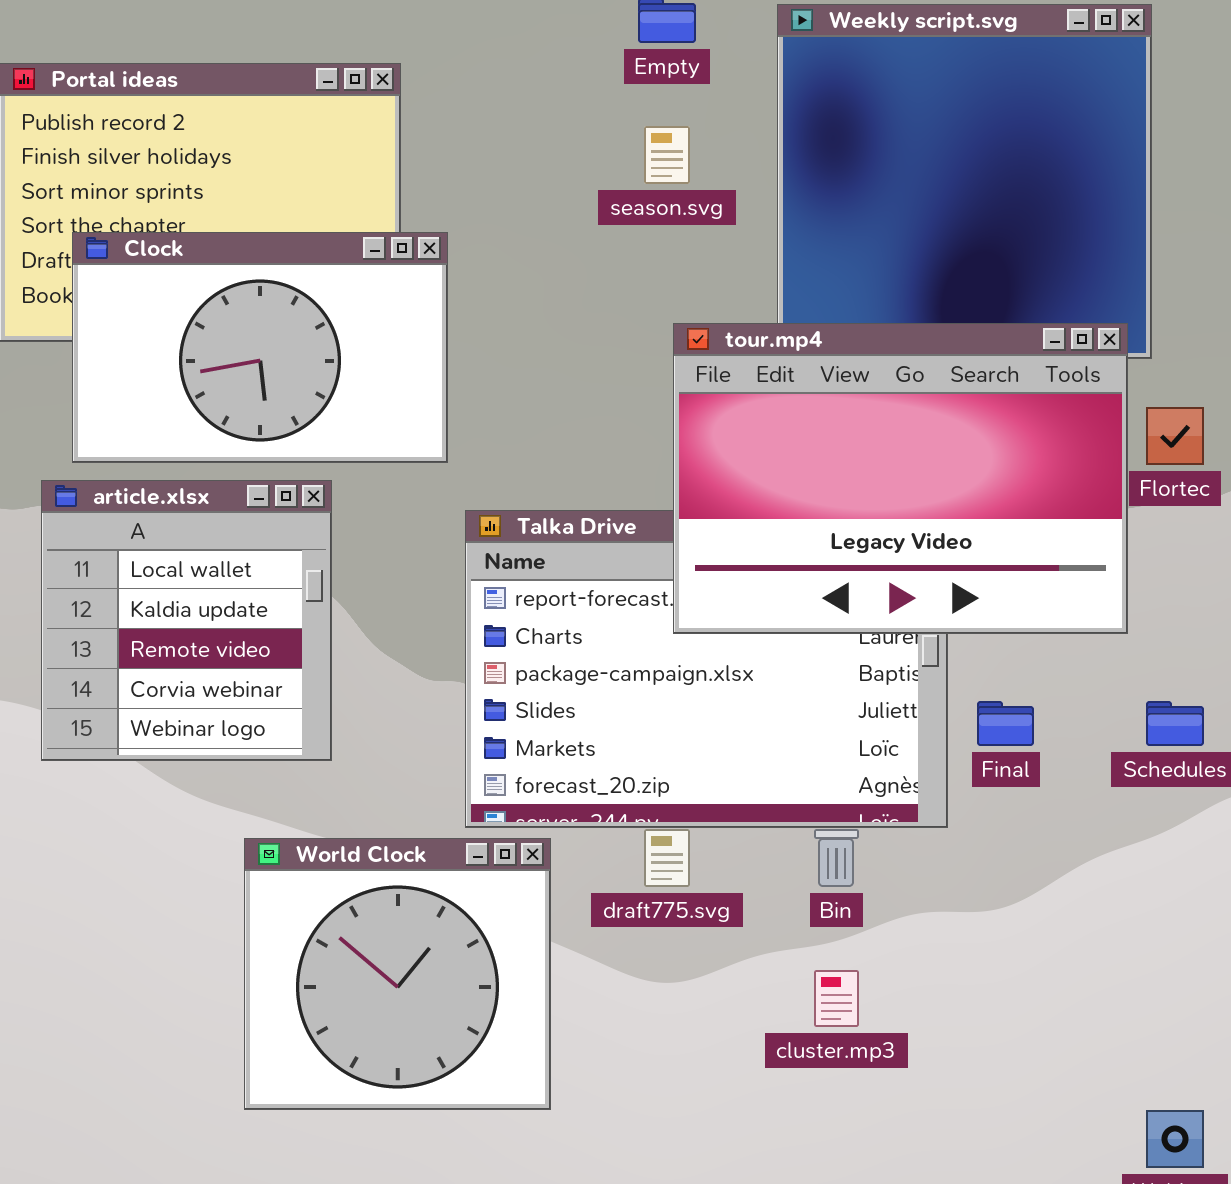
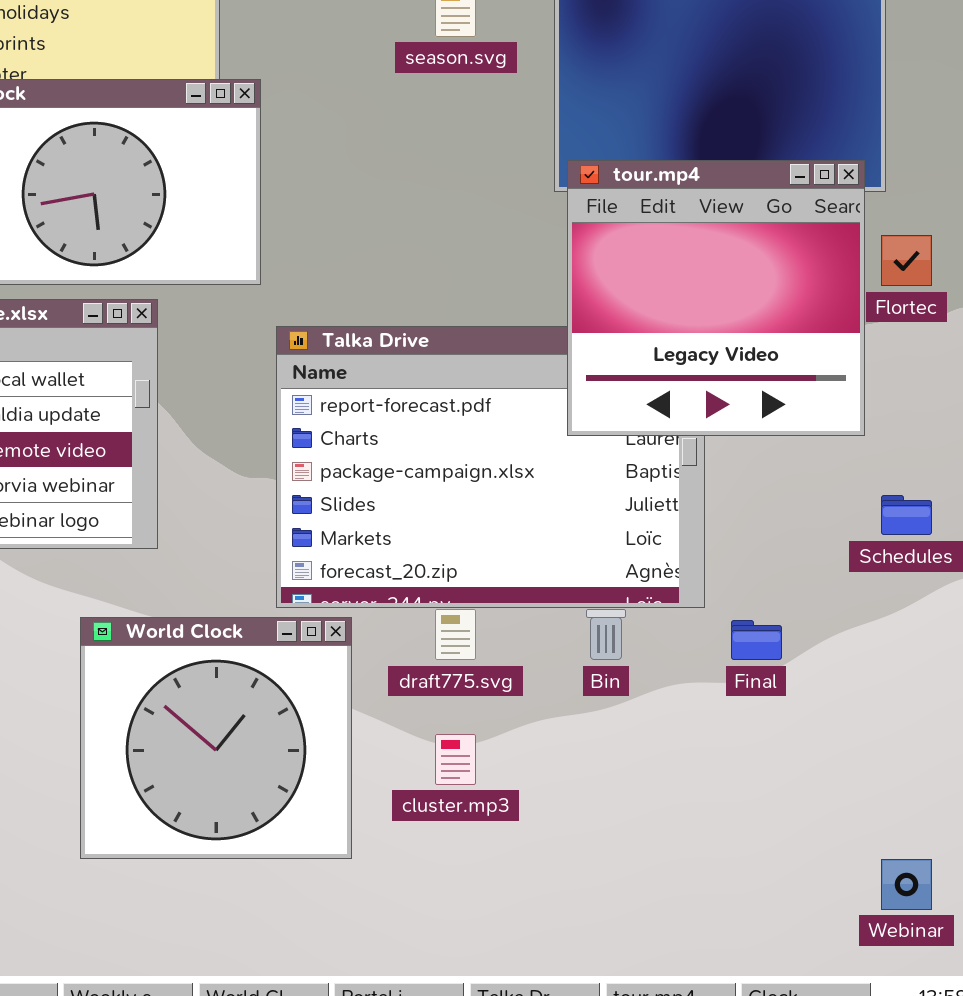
tour.mp4: [673,323,1128,634] -> [567,160,865,436], resized
Final: [977,701,1034,746] -> [731,620,782,660], moved
cluster.mp3: [814,970,859,1027] -> [435,734,476,785], moved

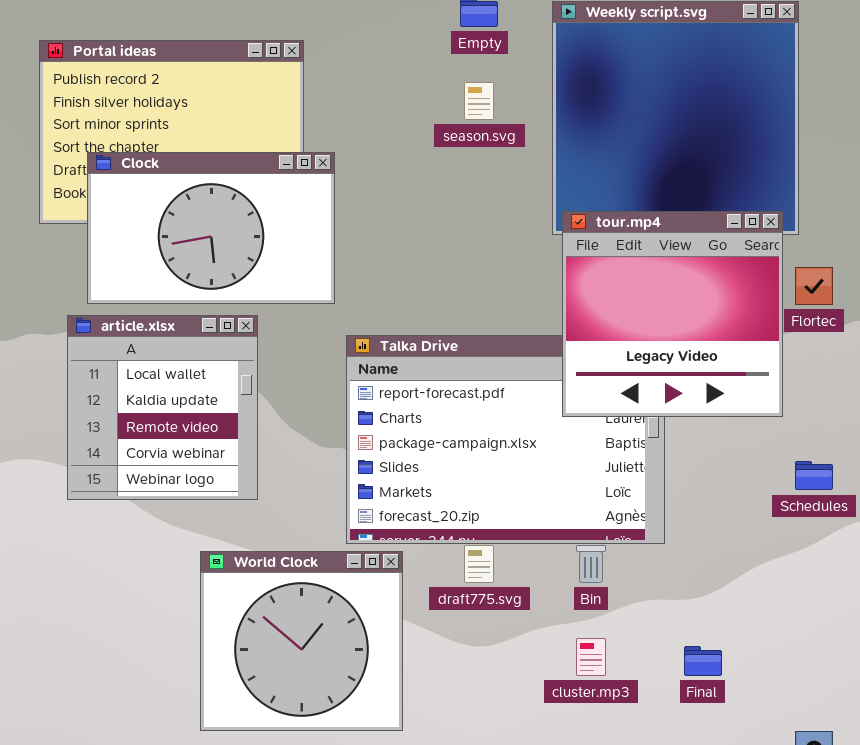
Final: [731,620,782,660] -> [684,646,722,676], moved
cluster.mp3: [435,734,476,785] -> [576,638,606,676], moved

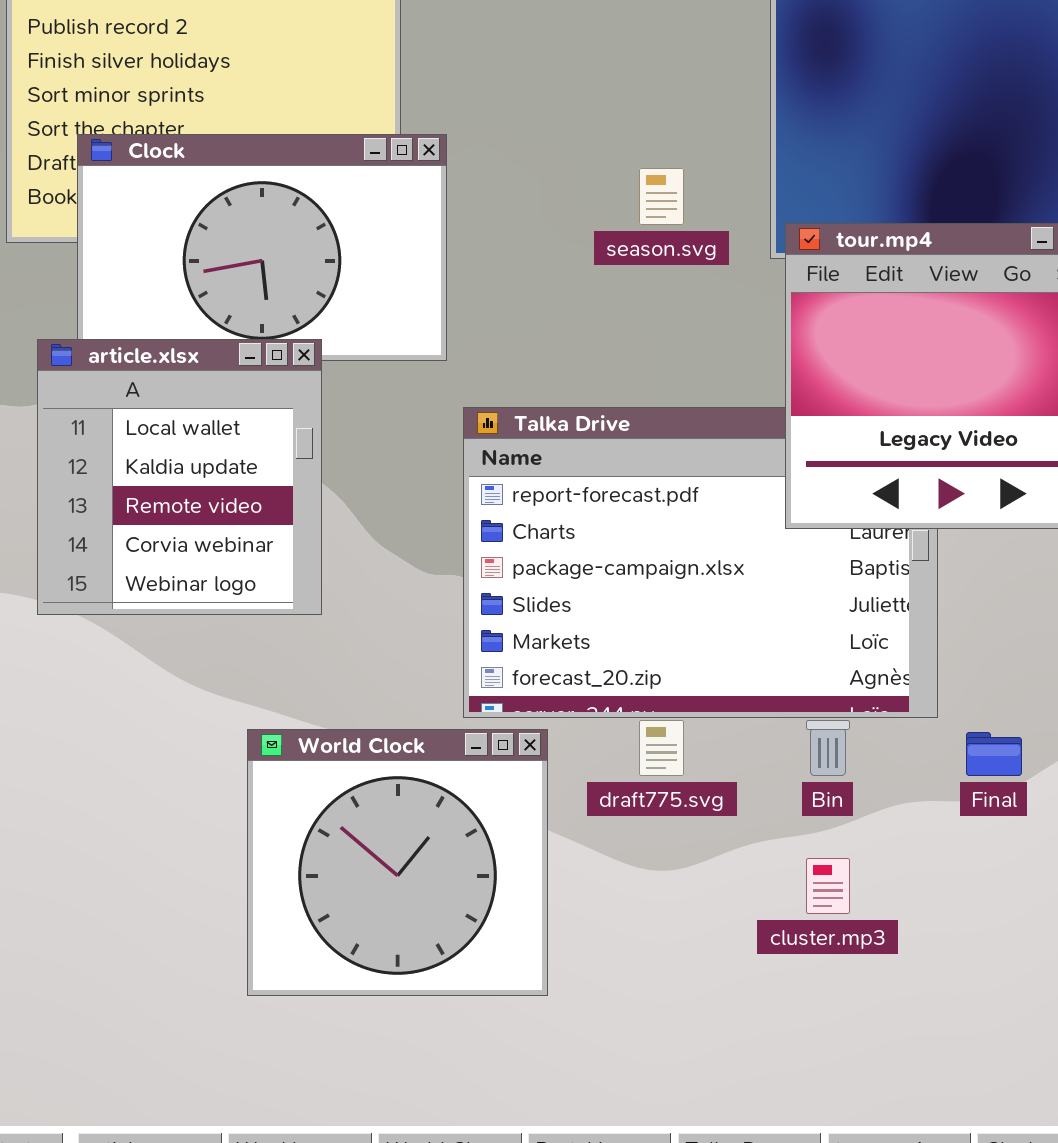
season.svg: [464,82,494,120] -> [639,168,684,225], moved
article.xlsx: [67,315,258,500] -> [37,339,322,615], moved
Final: [684,646,722,676] -> [966,732,1022,776], moved

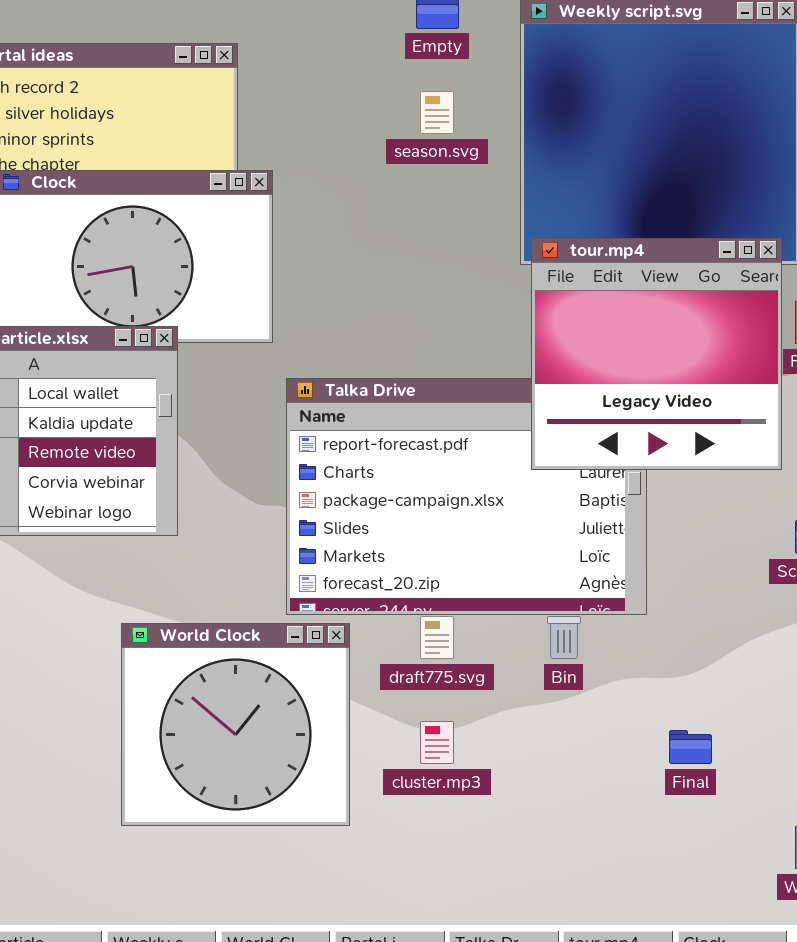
season.svg: [639,168,684,225] -> [420,91,454,134], moved
Final: [966,732,1022,776] -> [669,730,712,764], moved
cluster.mp3: [806,858,850,914] -> [420,721,454,764], moved

